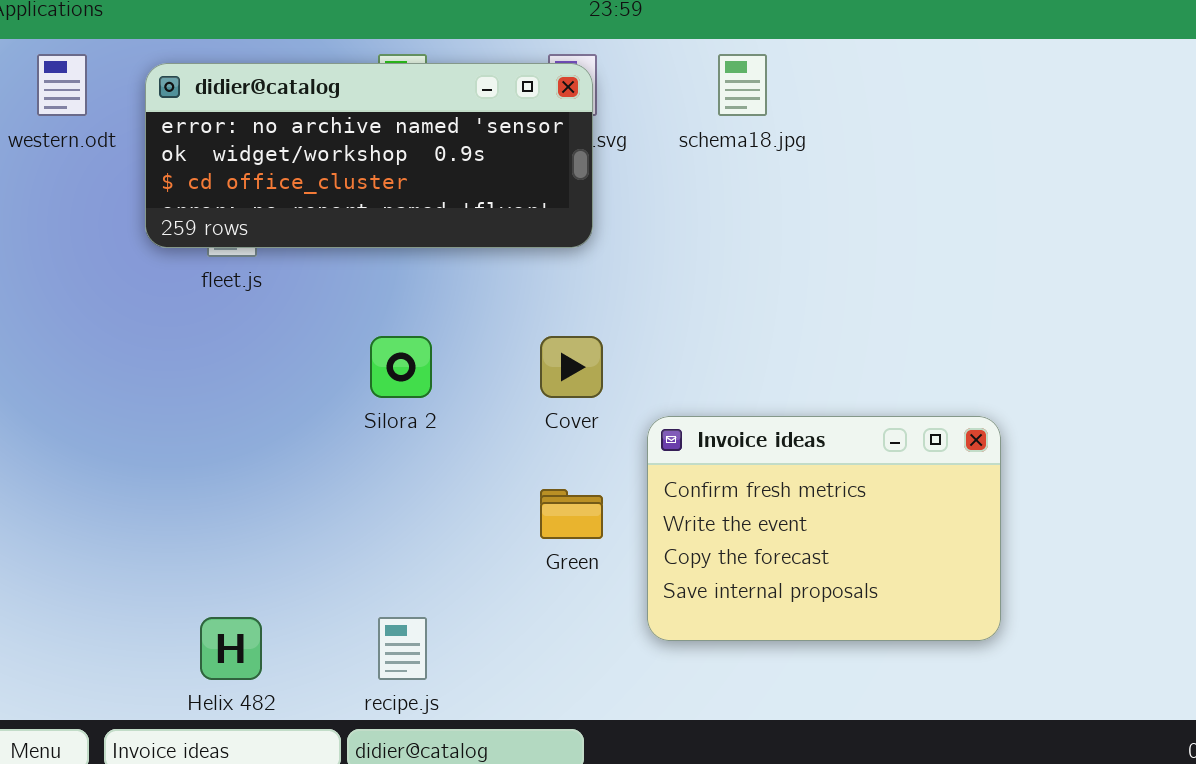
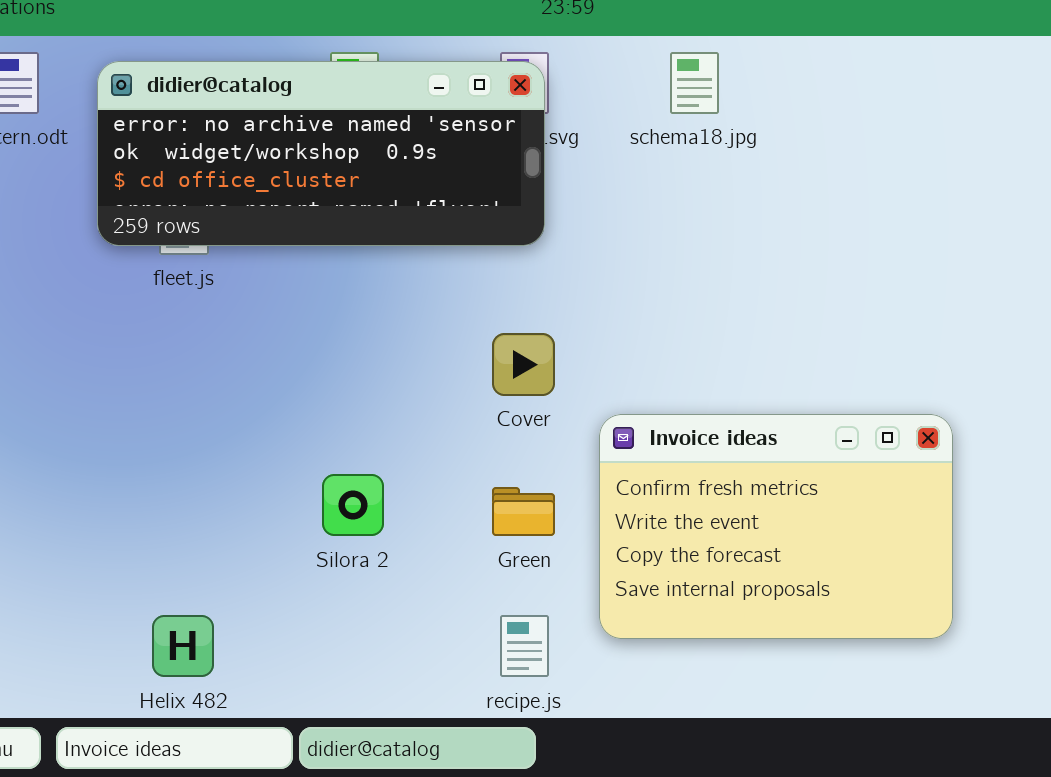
Silora 2: [370,336,432,398] -> [322,474,384,536], moved
recipe.js: [378,617,427,680] -> [500,615,549,677], moved

